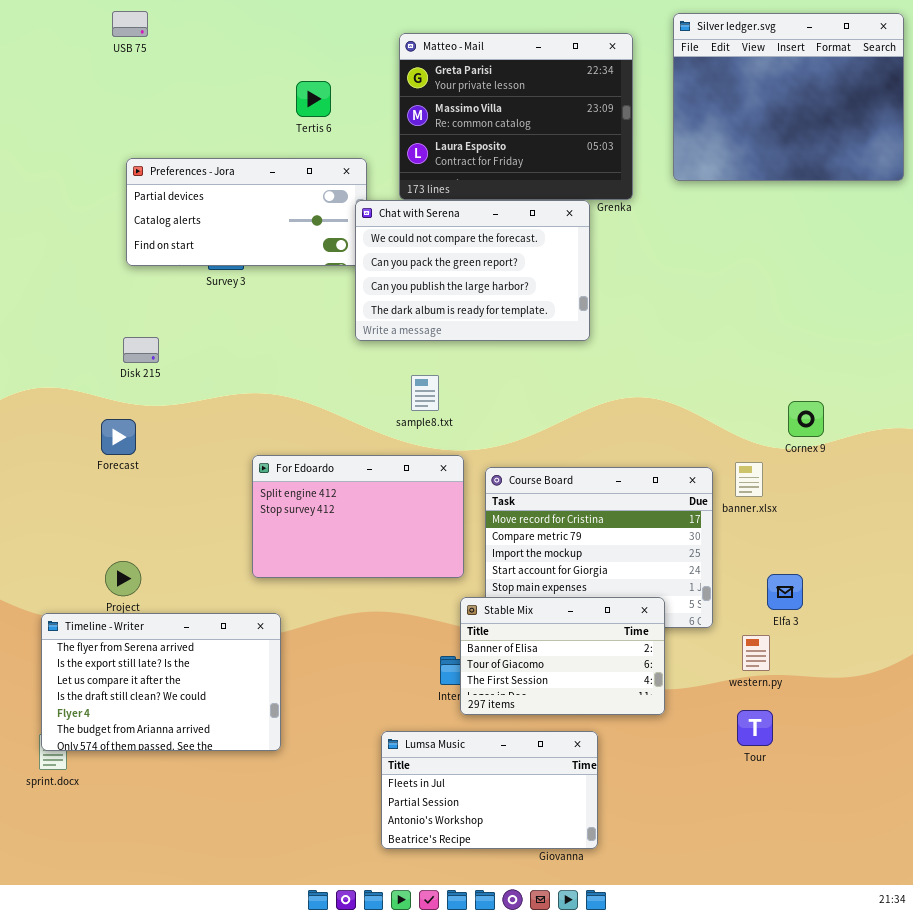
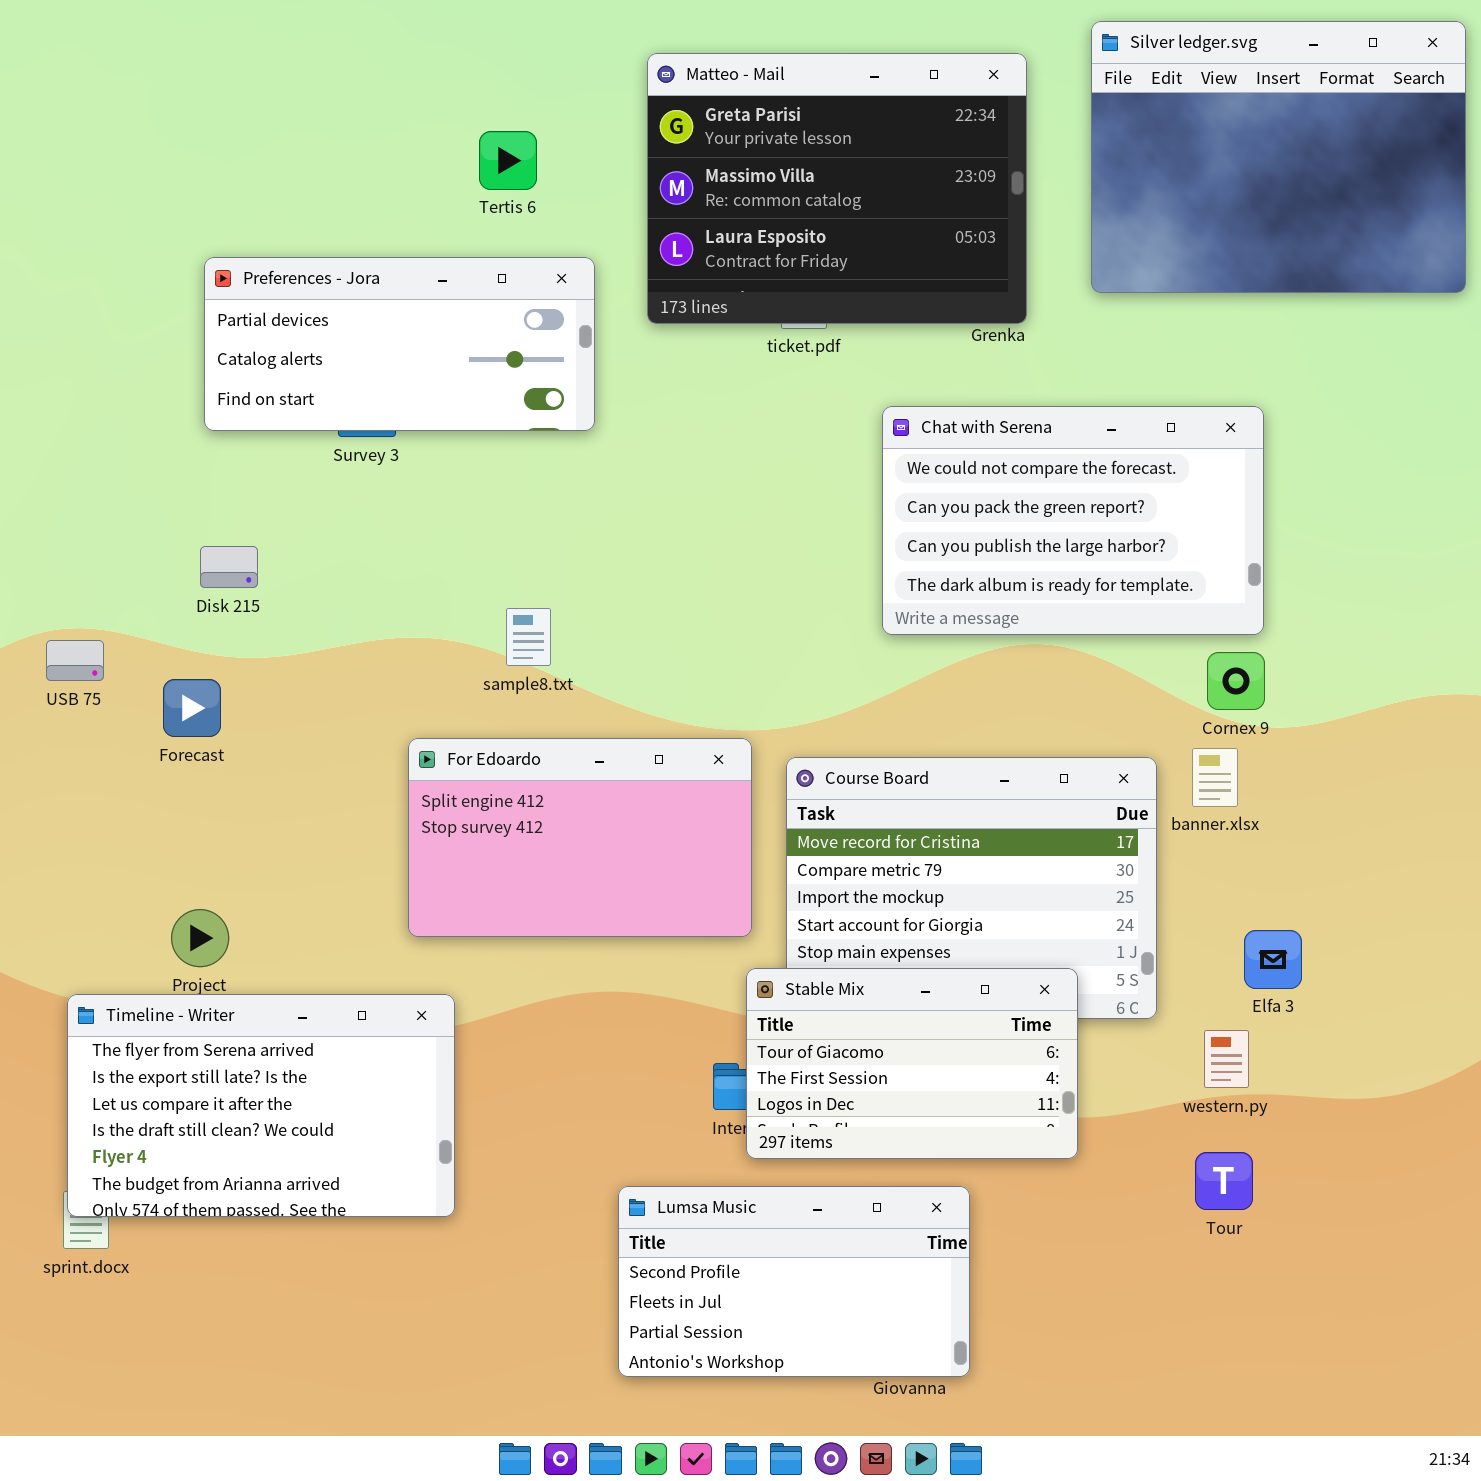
USB 75: [112,11,148,37] -> [46,640,104,681], moved
Chat with Serena: [355,200,590,341] -> [882,406,1264,635], moved
sample8.txt: [411,375,439,411] -> [506,608,551,666], moved
Cornex 9: [788,401,824,437] -> [1207,652,1265,710], moved
Stable Mix: [460,597,665,715] -> [746,968,1078,1159], scrolled down 1 row
Lumsa Music: [381,731,598,849] -> [618,1186,970,1377], scrolled up 1 row

